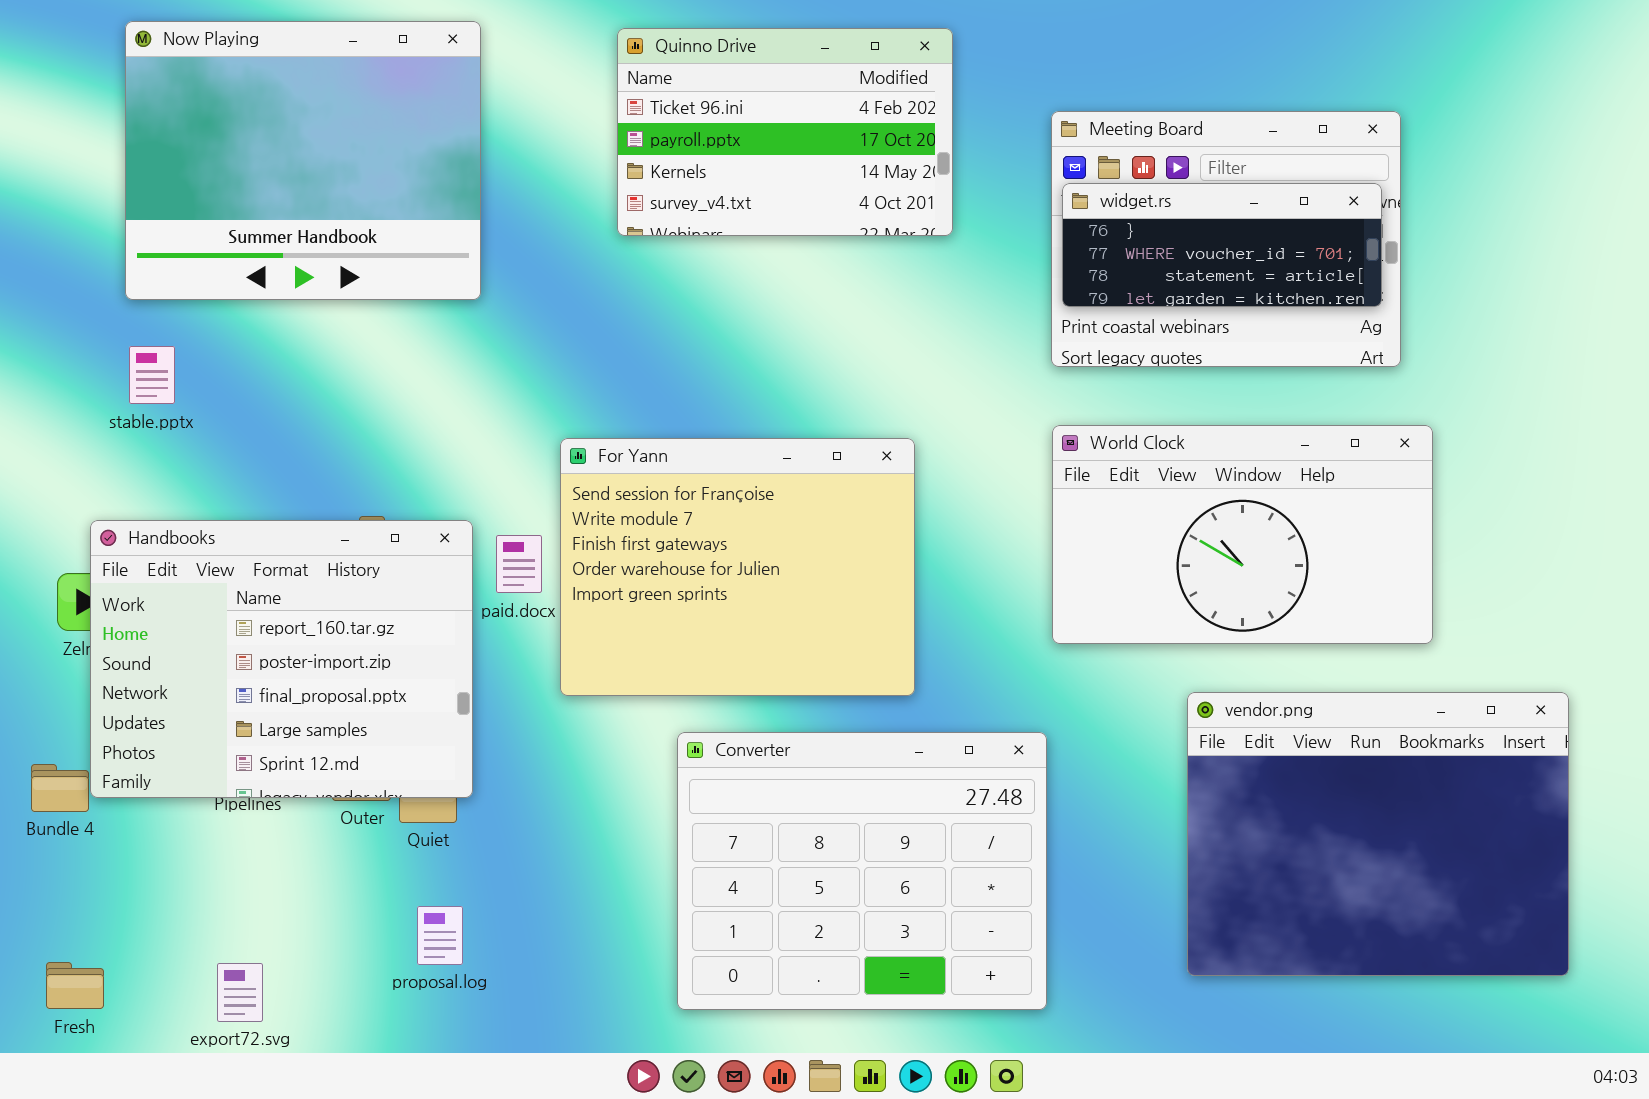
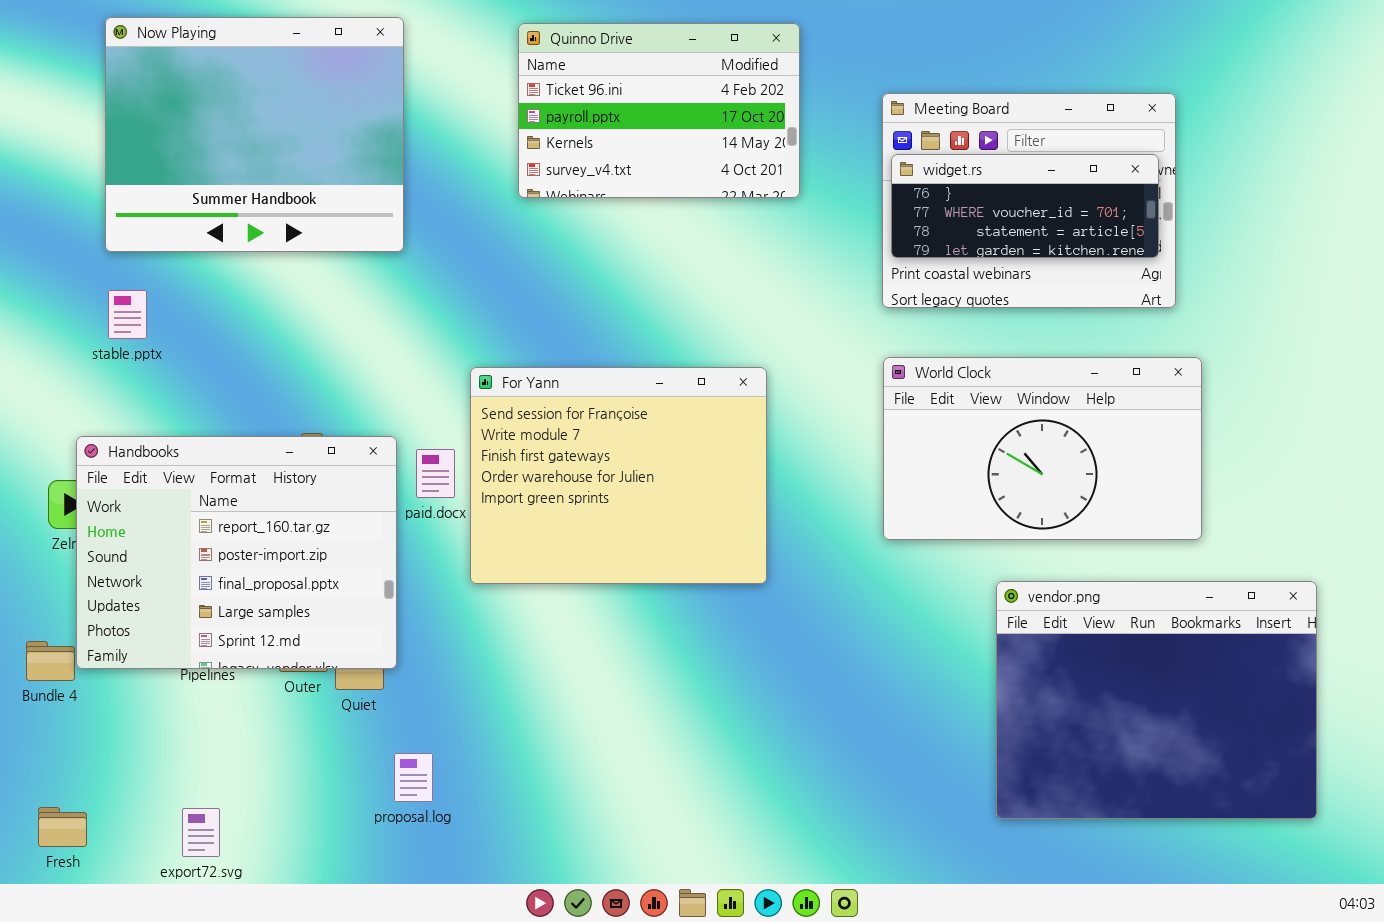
Converter: [677,732,1047,1010] -> none, closed
proposal.log: [417,906,463,965] -> [394,753,433,802], moved

